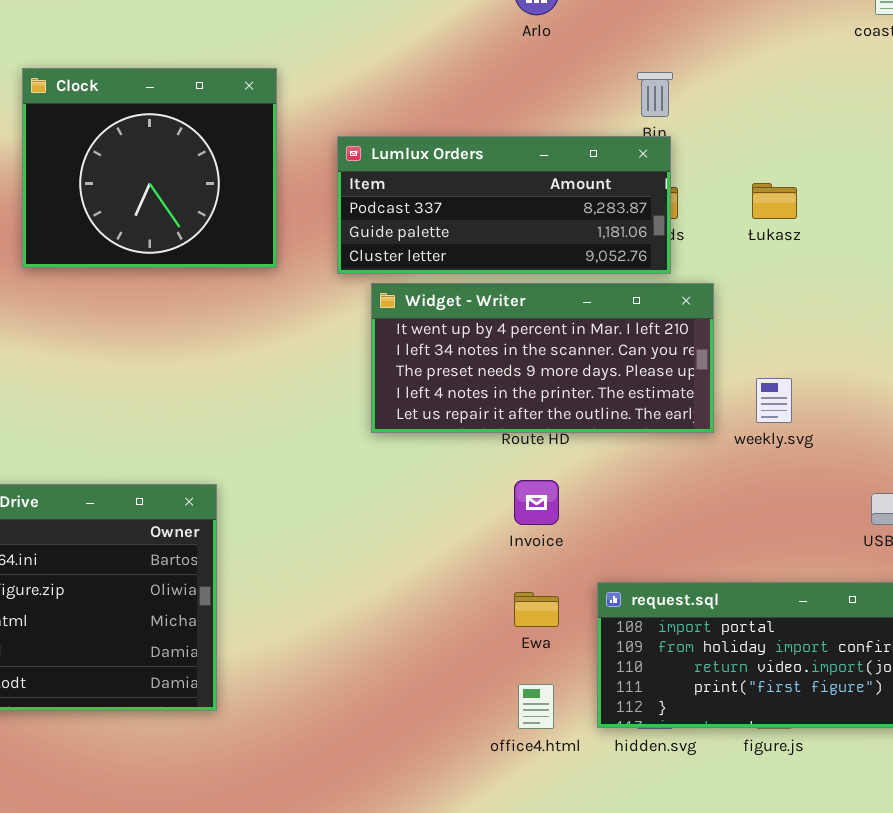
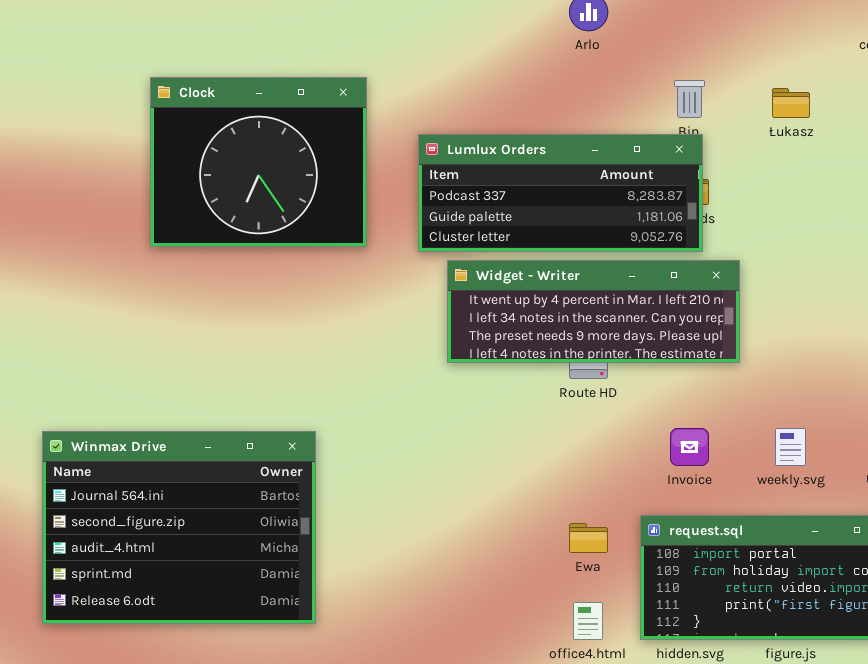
Łukasz: [752,183,797,219] -> [772,88,810,118], moved
Widget - Writer: [371,283,714,433] -> [447,260,740,363], resized
weekly.svg: [756,378,792,423] -> [775,428,806,466], moved
Invoice: [514,480,559,525] -> [670,428,709,466], moved

